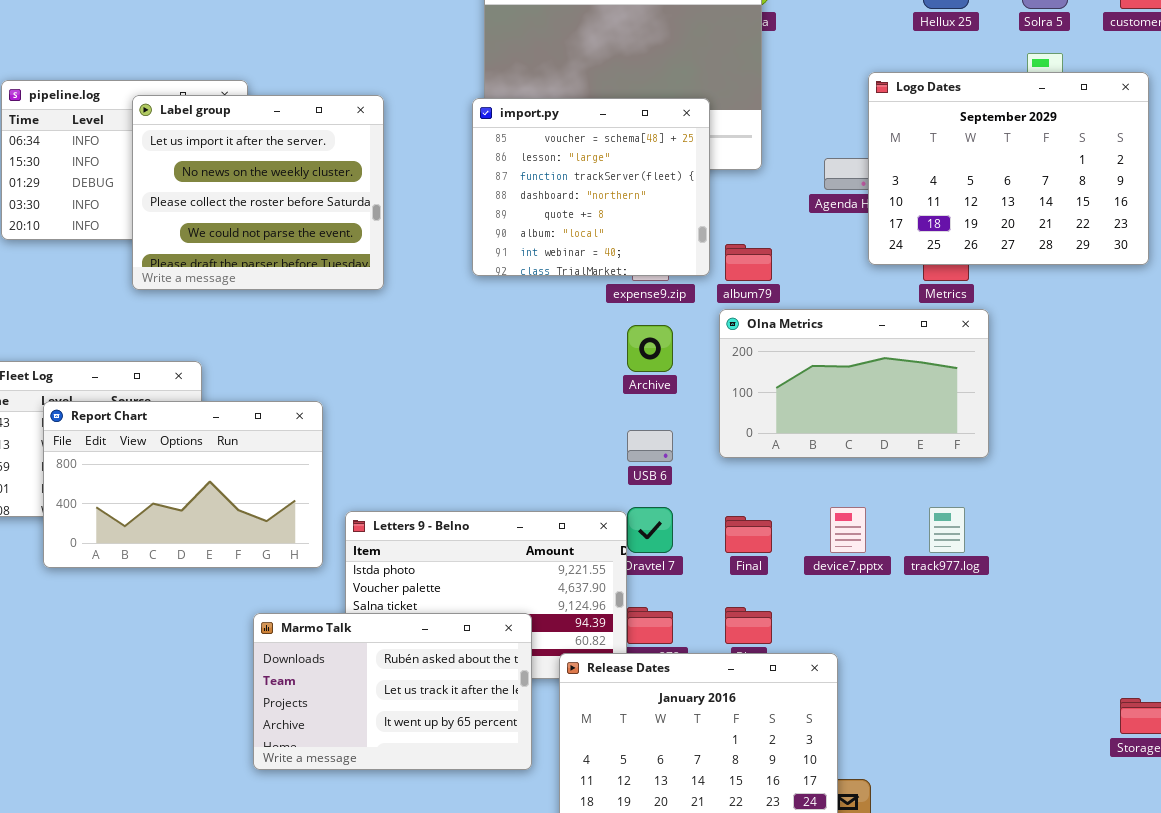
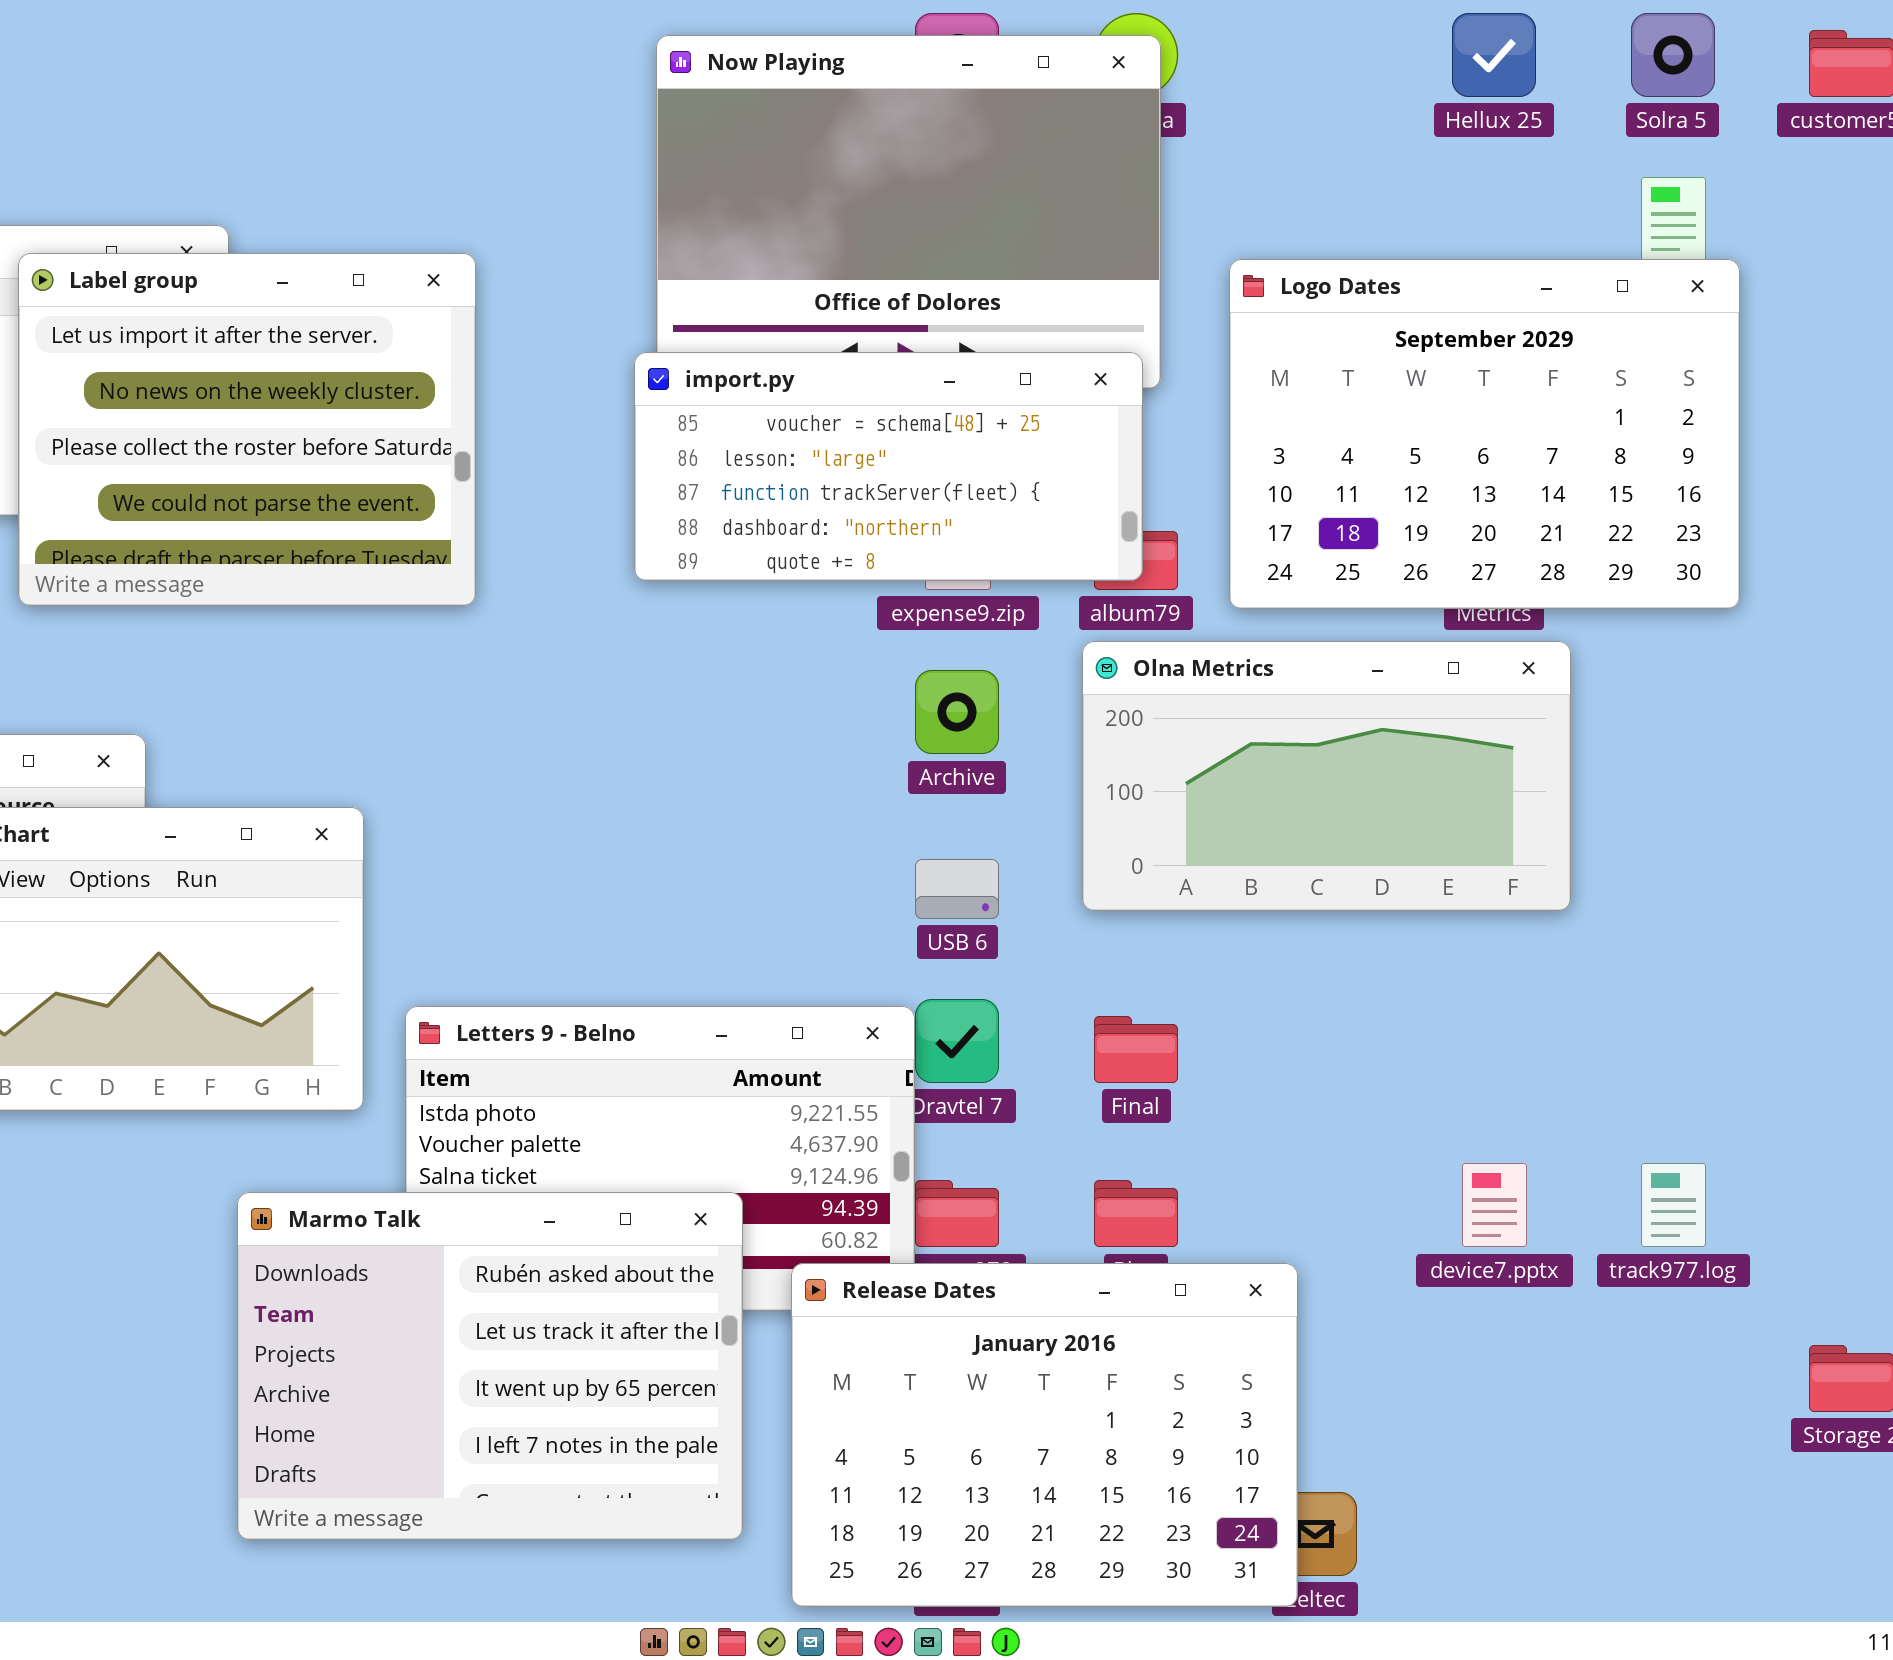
Logo Dates: [868,72,1149,265] -> [1229,259,1740,609], moved
import.py: [472,98,710,276] -> [634,352,1143,581], resized
device7.pptx: [830,507,866,553] -> [1462,1163,1527,1247], moved
track977.log: [929,507,965,553] -> [1641,1163,1706,1247], moved
Marmo Talk: [253,613,532,770] -> [237,1192,743,1540], resized

